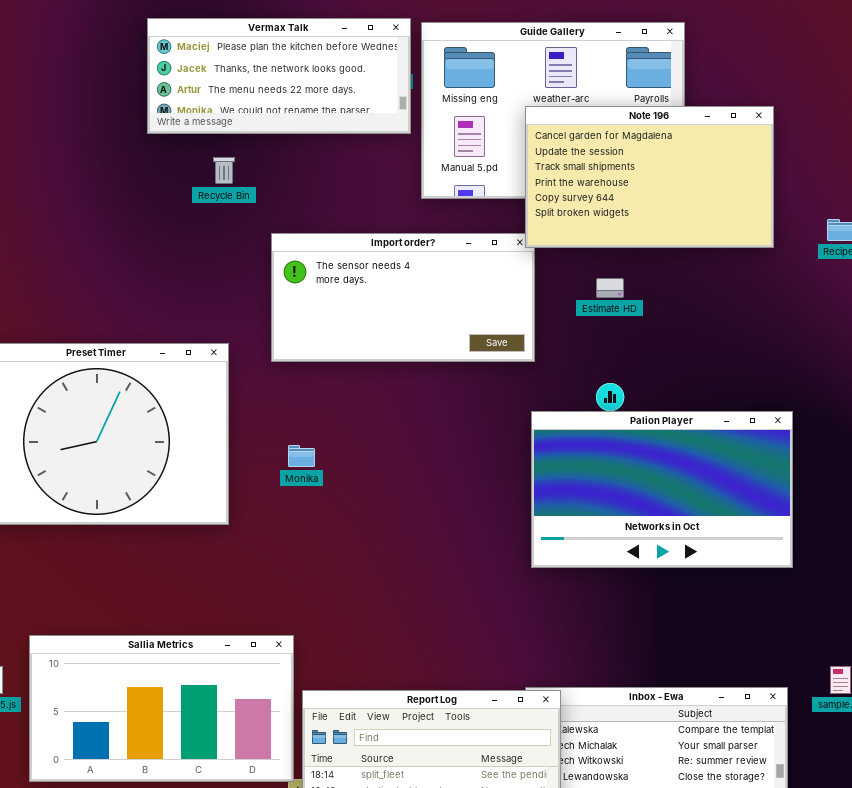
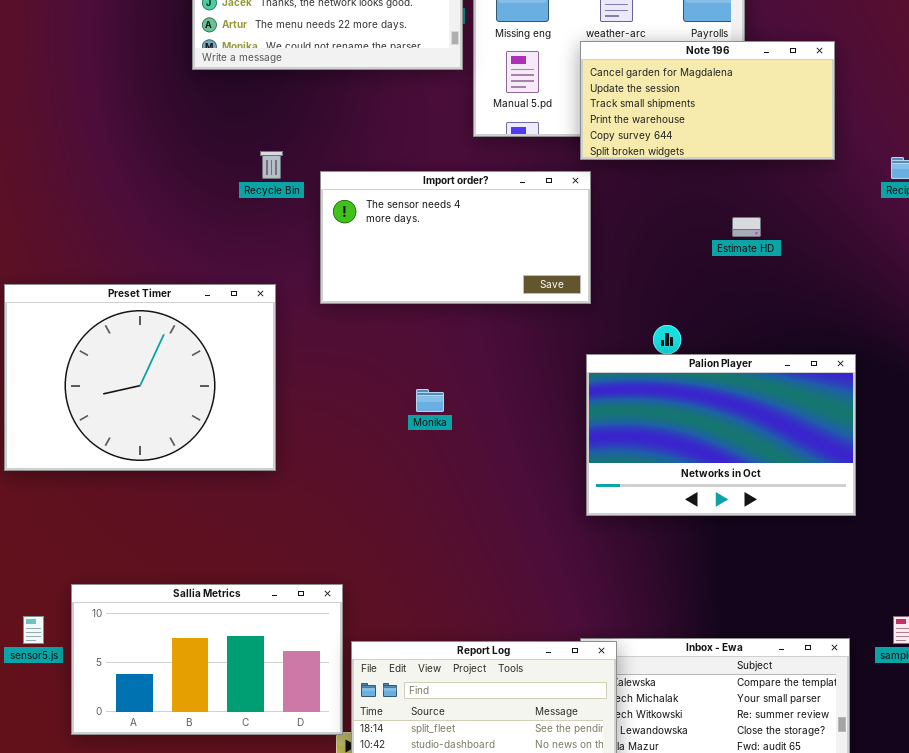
Note 196: [525,106,774,248] -> [580,41,835,160], resized
Recycle Bin: [213,157,235,184] -> [260,151,283,179], moved
Estimate HD: [596,278,624,298] -> [732,217,761,237], moved
Monika: [288,445,315,467] -> [416,389,444,412], moved

